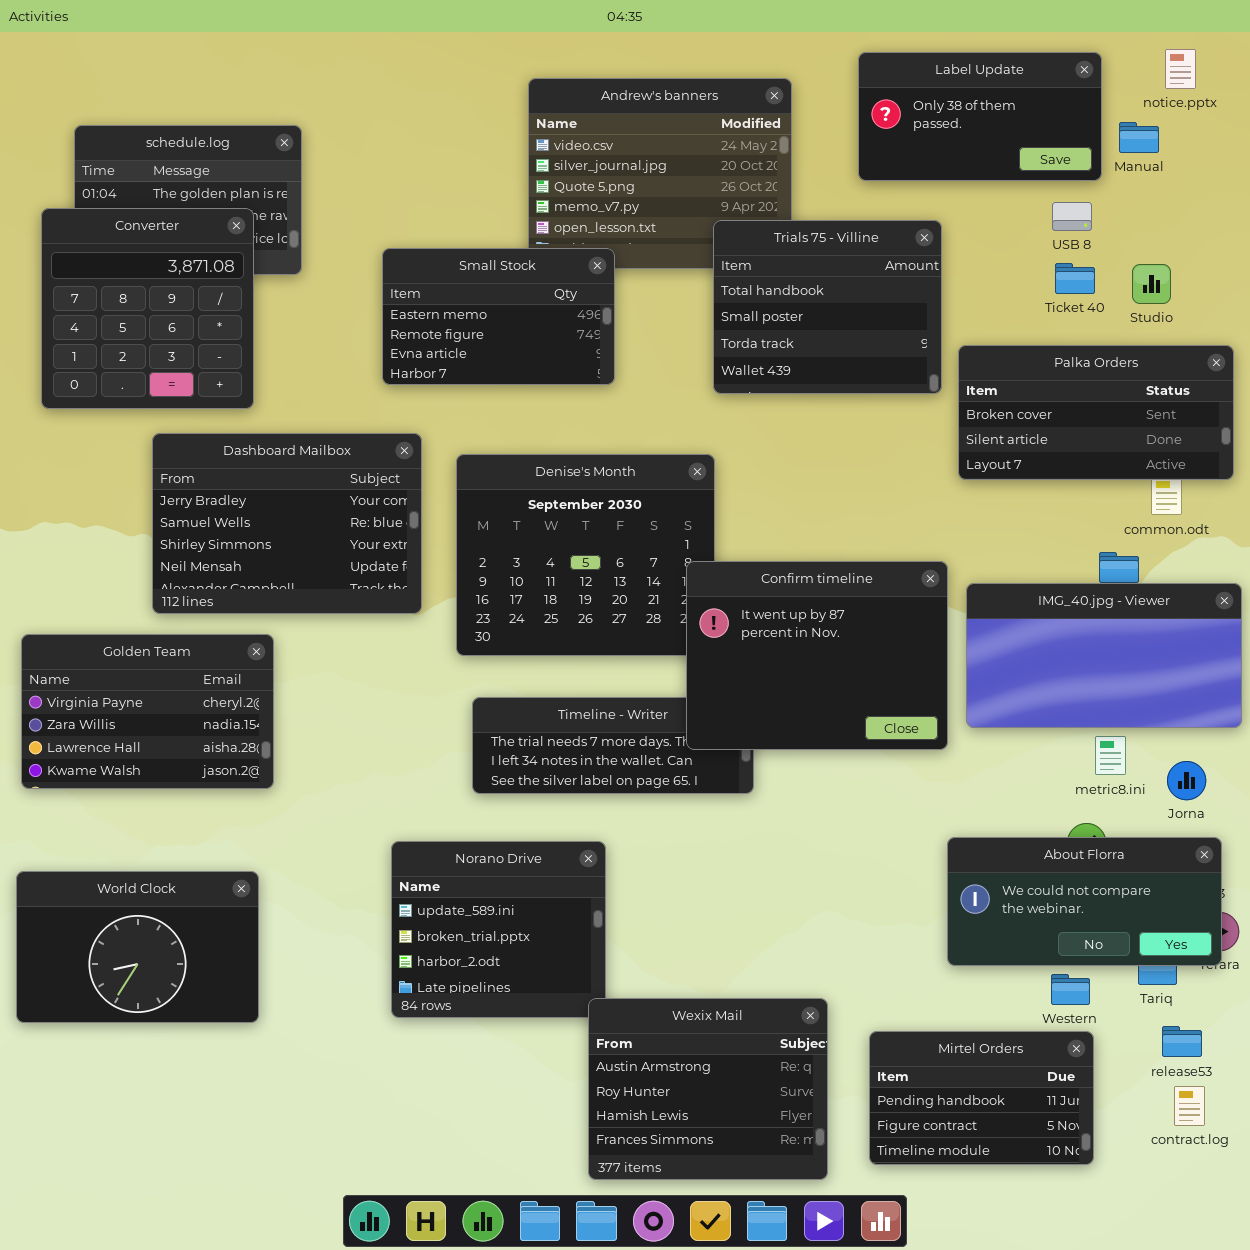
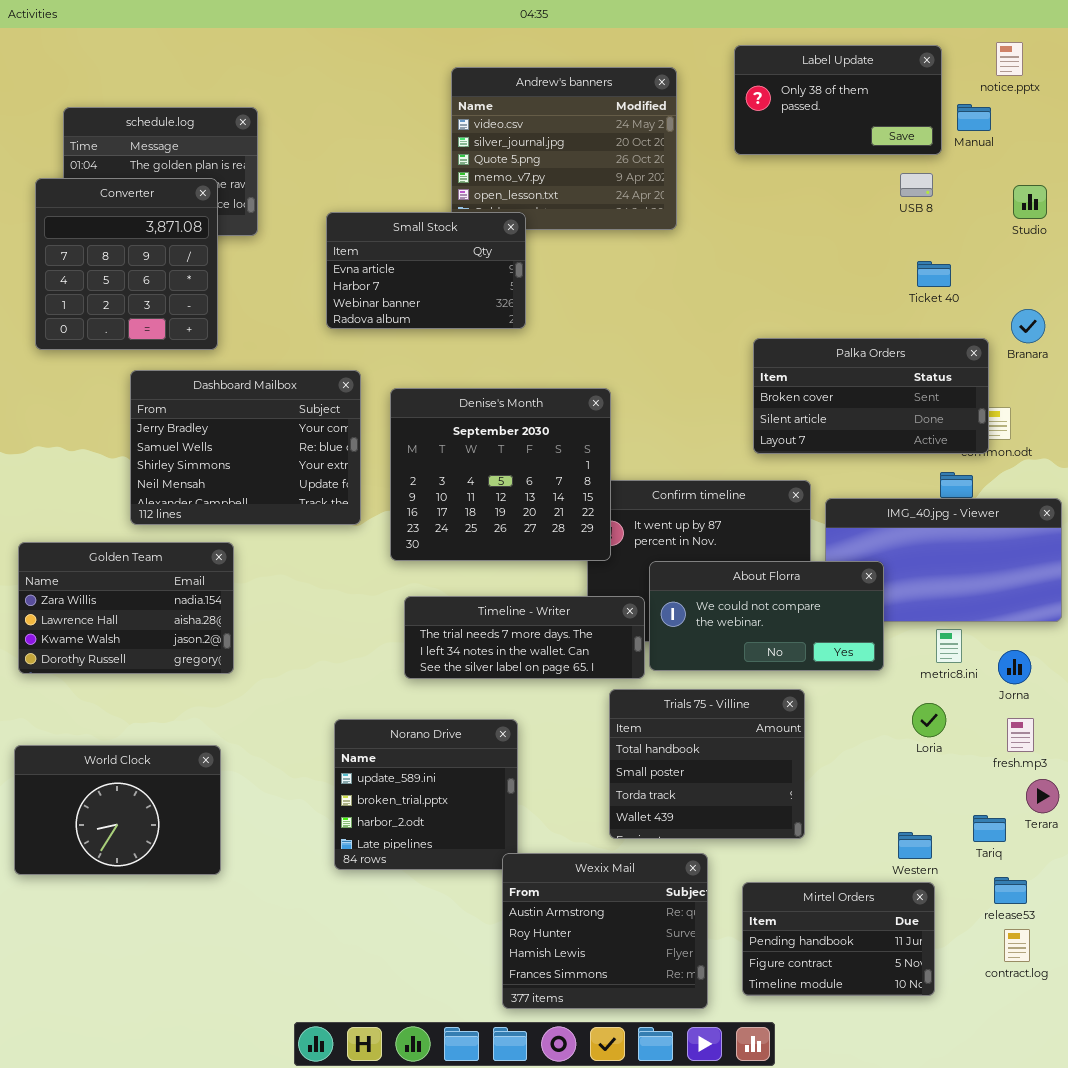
Trials 75 - Villine: [713,220,942,394] -> [609,689,805,839], moved
Small Stock: [382,248,615,385] -> [326,212,526,329], scrolled down 2 rows
Ticket 40: [1055,263,1095,294] -> [917,261,951,287], moved
Studio: [1132,264,1171,304] -> [1013,185,1047,219], moved
Palka Orders: [958,345,1234,480] -> [753,338,989,454], moved
Denise's Month: [456,454,715,656] -> [390,388,611,561], raised
Golden Team: [21,634,274,789] -> [18,542,234,674], scrolled down 1 row
Timeline - Writer: [472,697,754,794] -> [404,596,645,679], raised
About Florra: [947,837,1222,966] -> [649,561,884,671], moved

